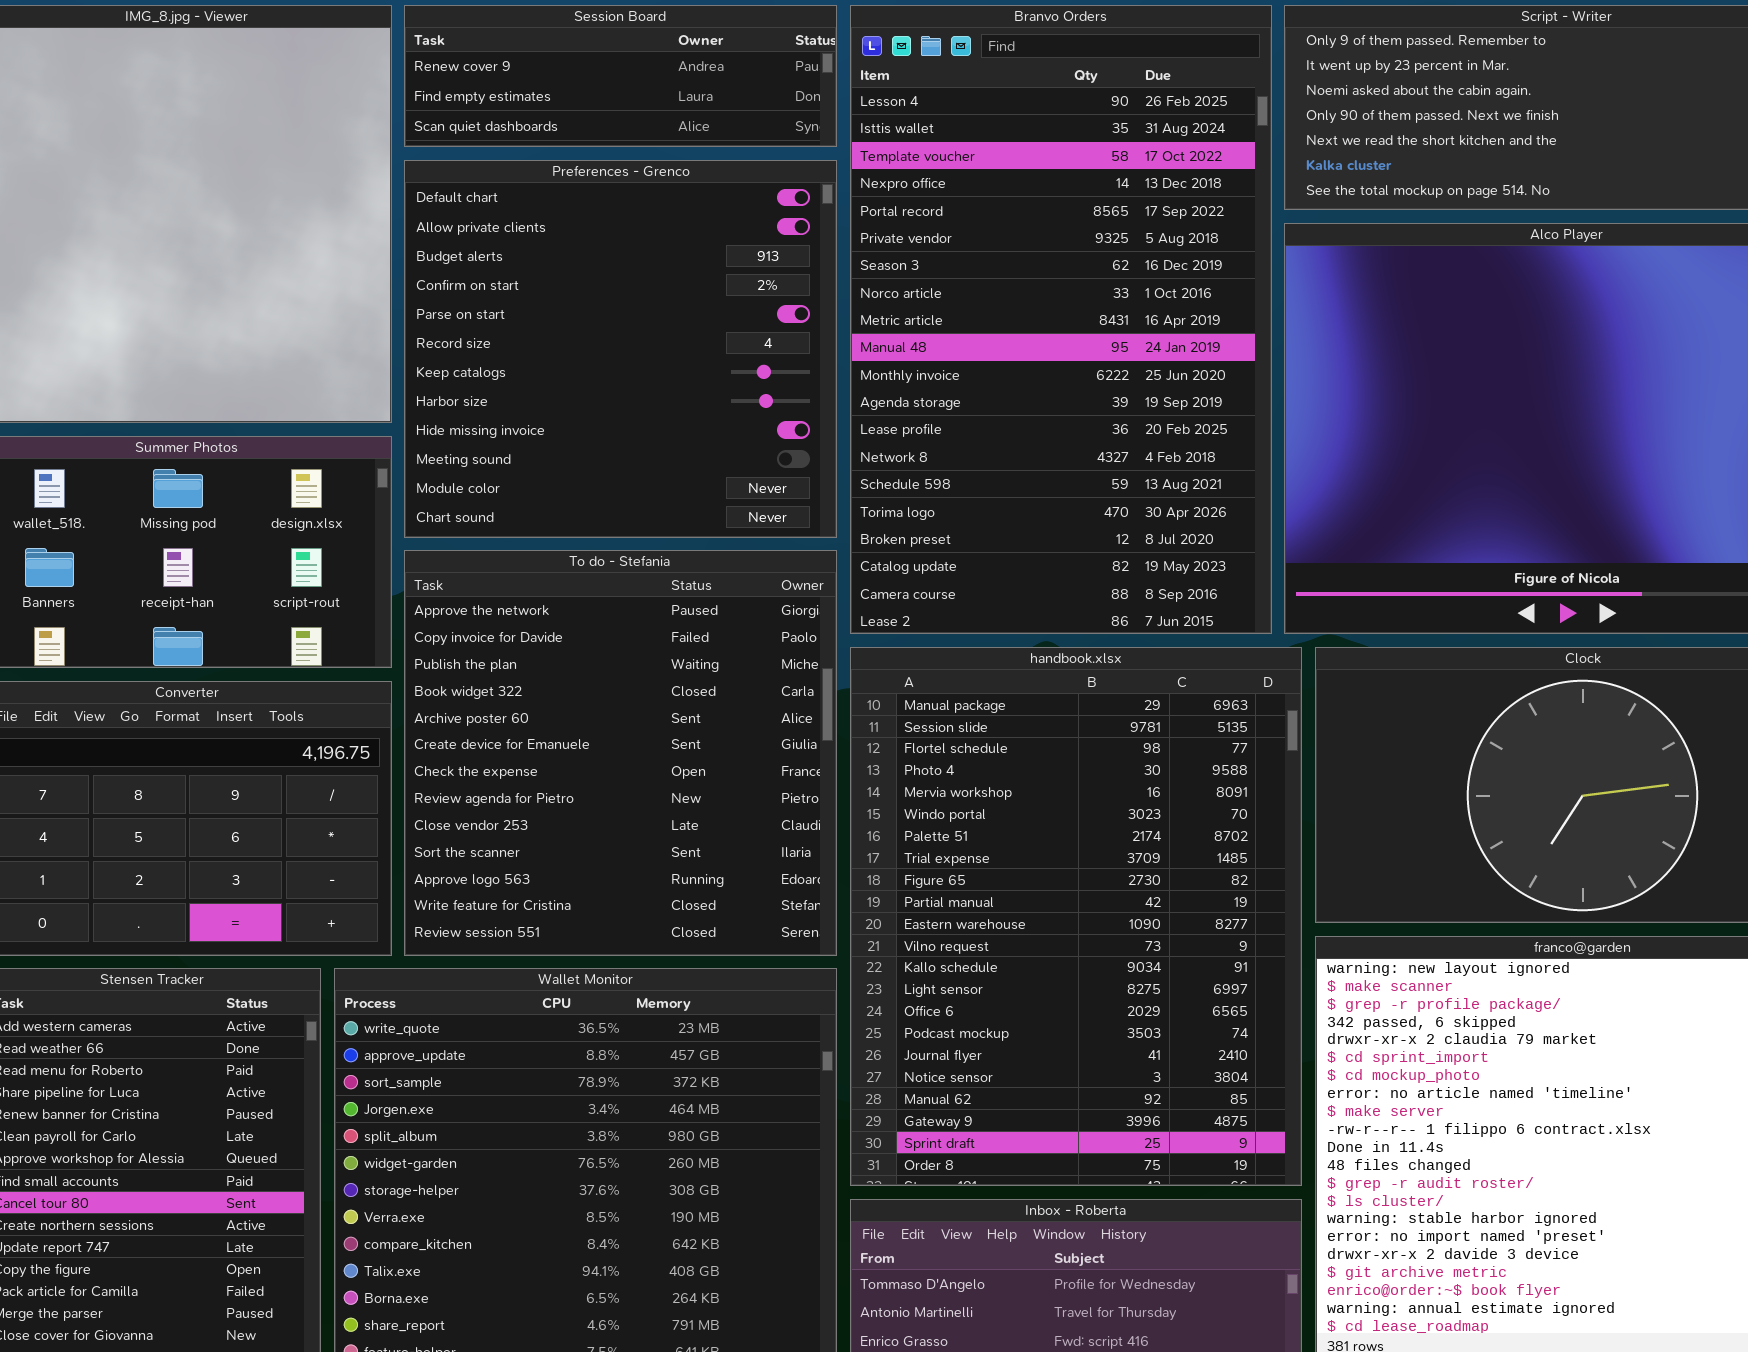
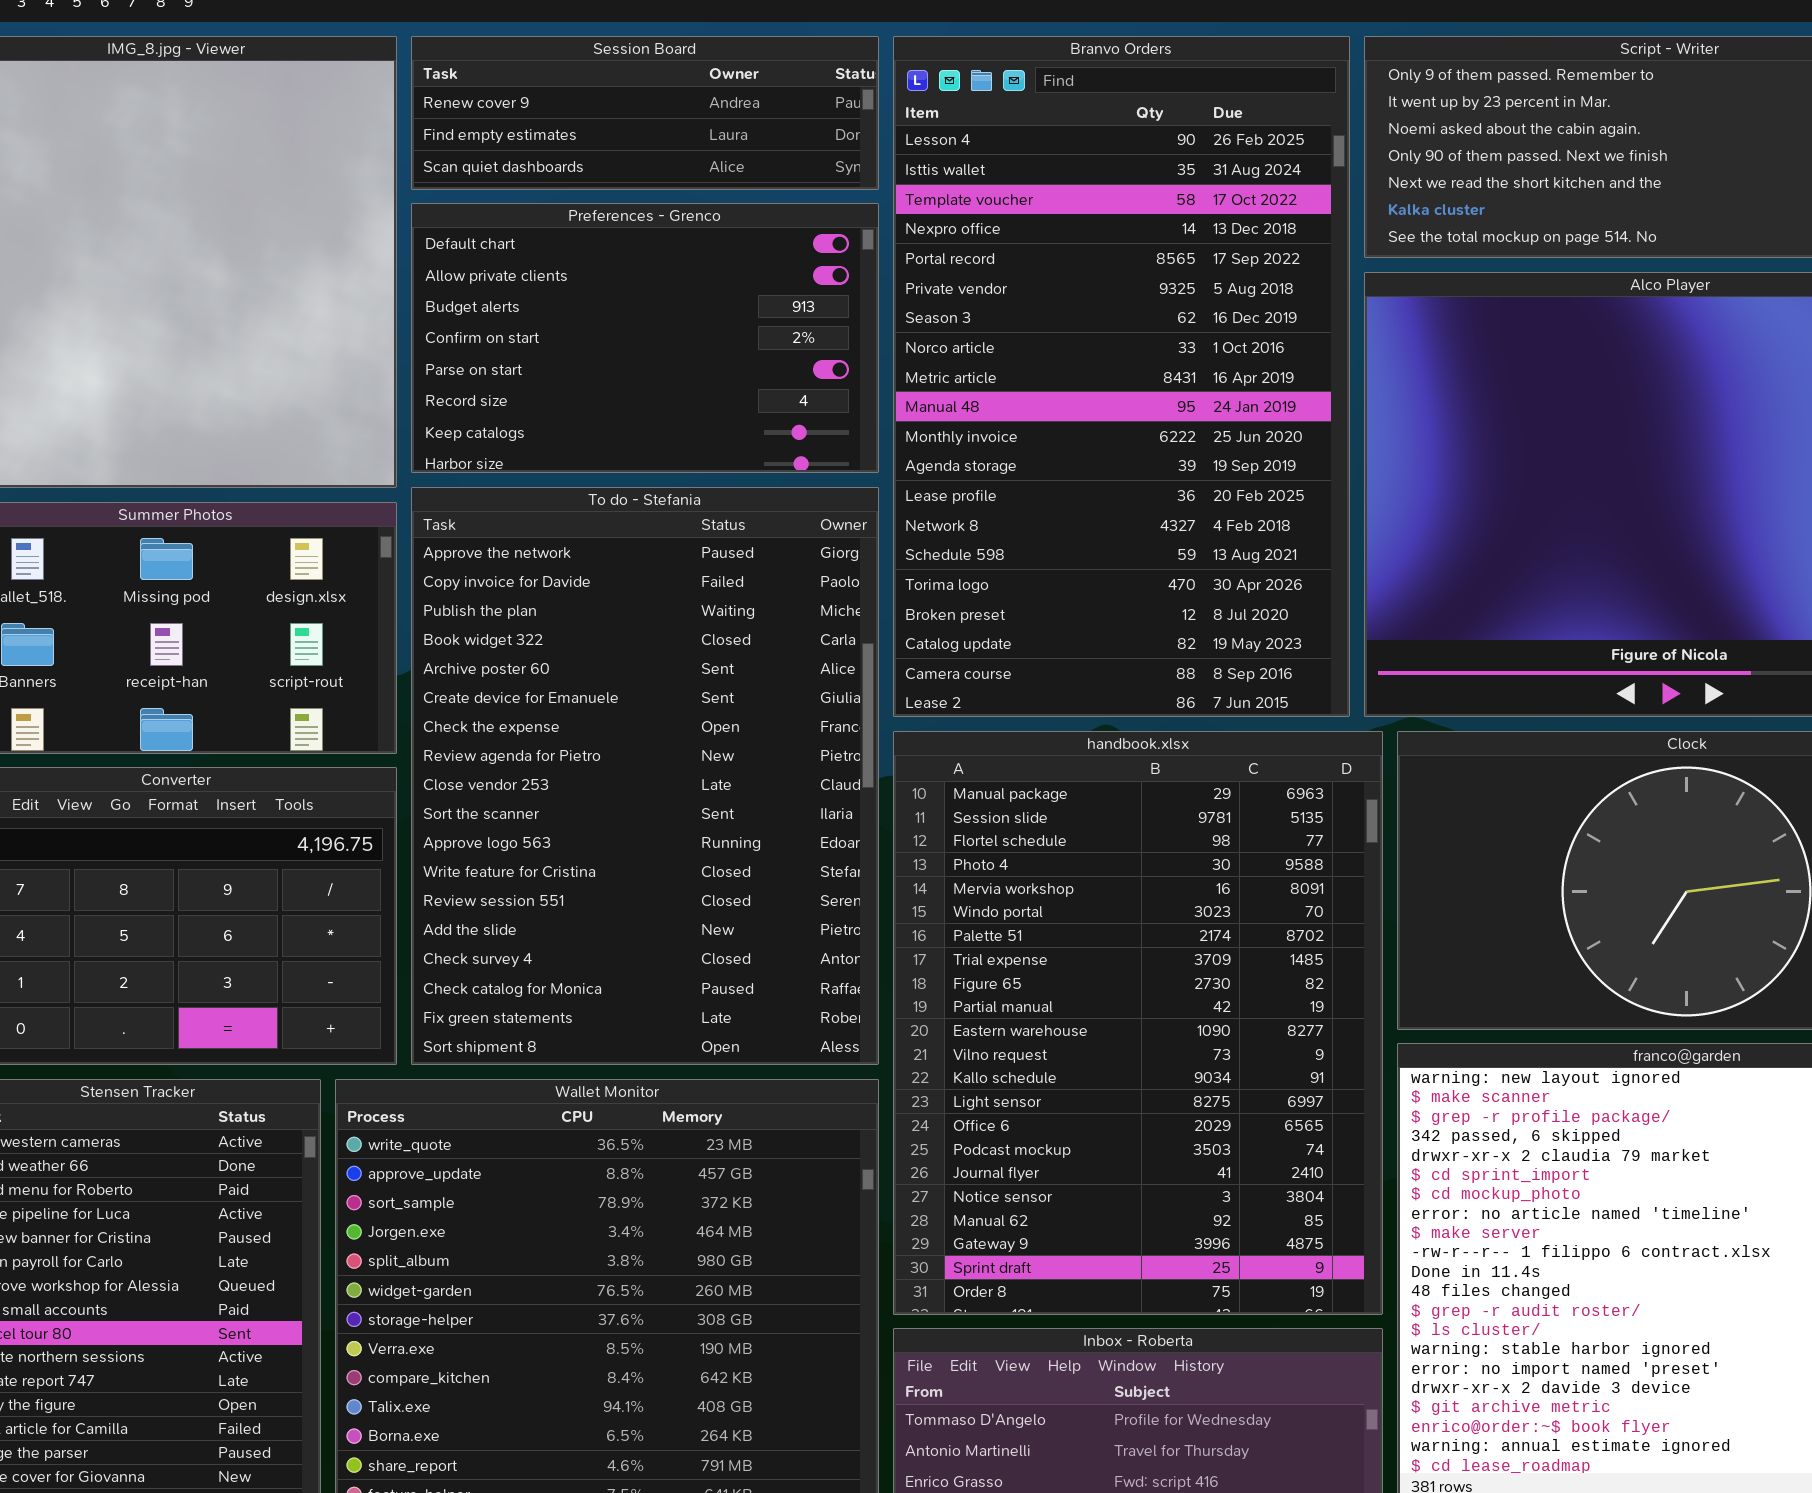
Preferences - Grenco: [404,160,837,538] -> [411,203,879,473], resized
To do - Stefania: [404,550,837,956] -> [411,487,879,1065], resized

